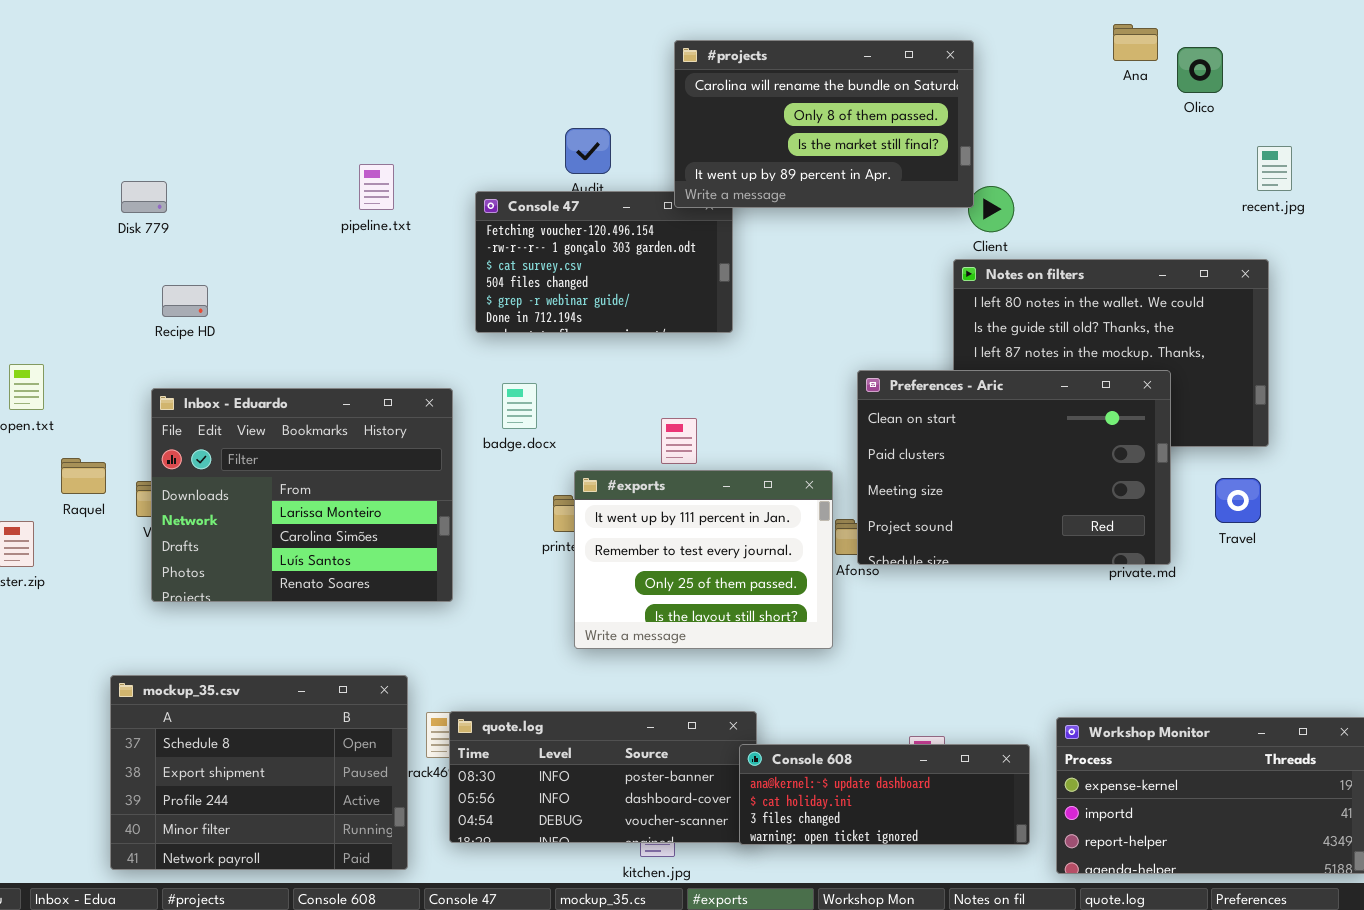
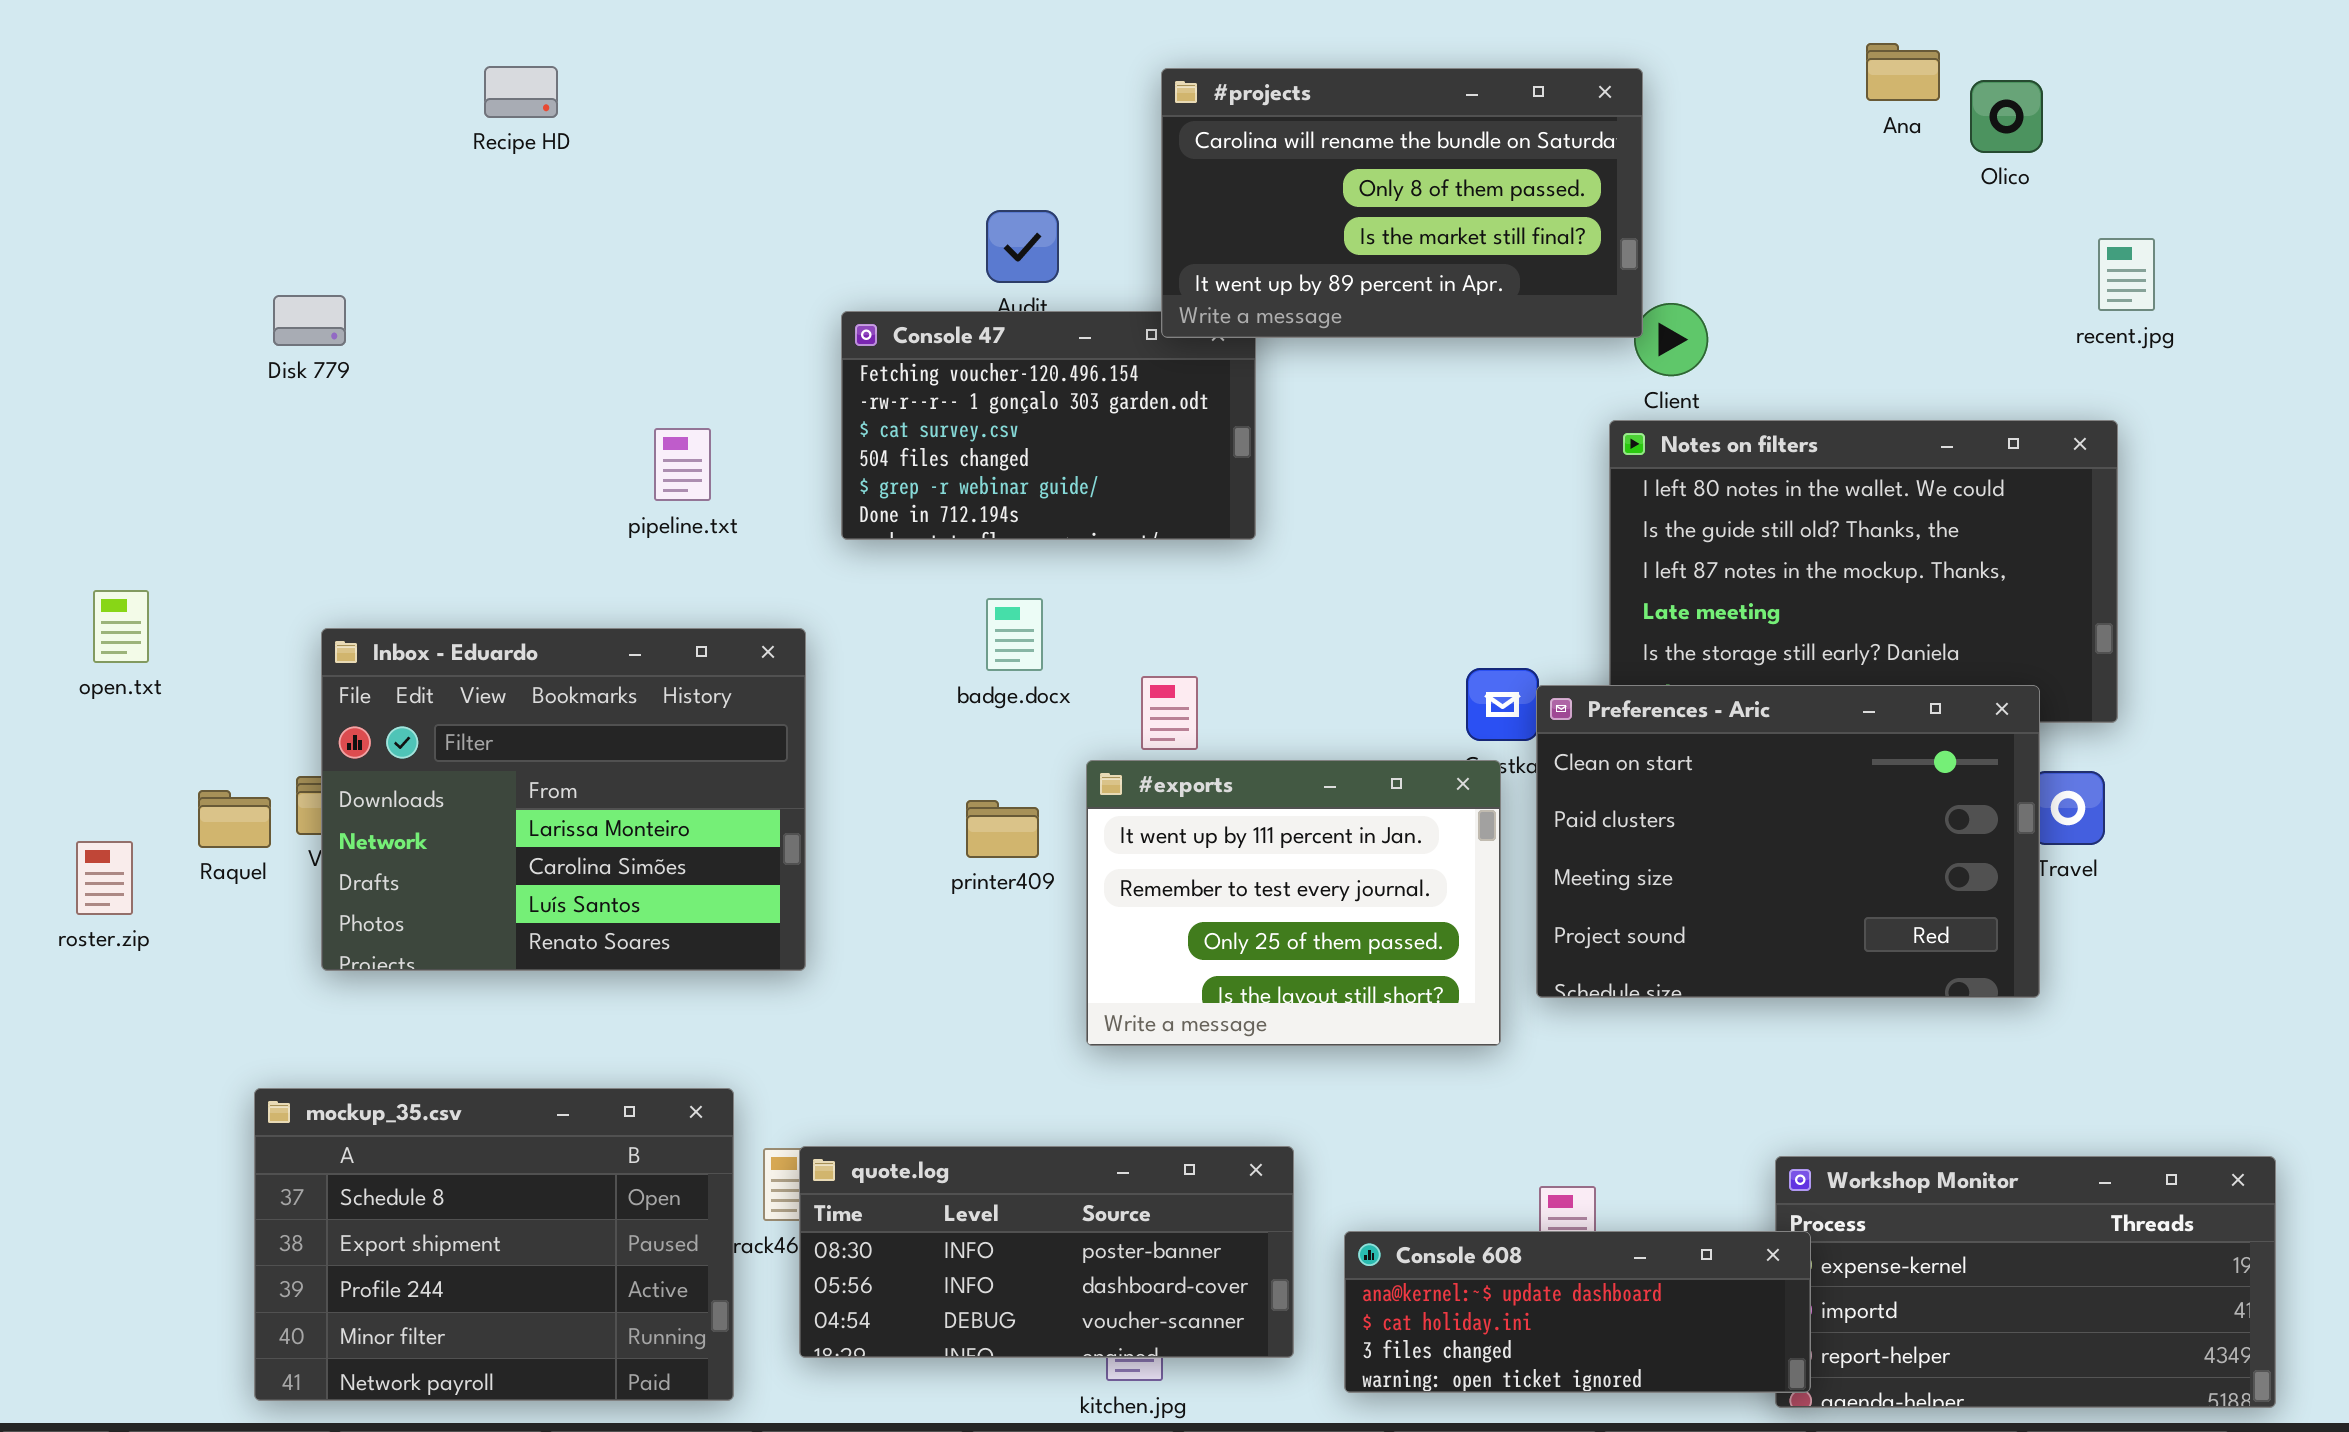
pipeline.txt: [359,164,394,210] -> [654,428,711,501], moved
Recipe HD: [162,285,208,317] -> [484,66,558,118], moved
Preferences - Aric: [857,370,1171,565] -> [1536,685,2040,998], moved
badge.docx: [502,383,537,429] -> [986,598,1043,671], moved
Raquel: [61,458,106,494] -> [198,790,271,848], moved
#exports: [574,470,833,649] -> [1086,760,1501,1046], moved
Console 608: [739,744,1030,845] -> [1344,1231,1811,1393], moved

